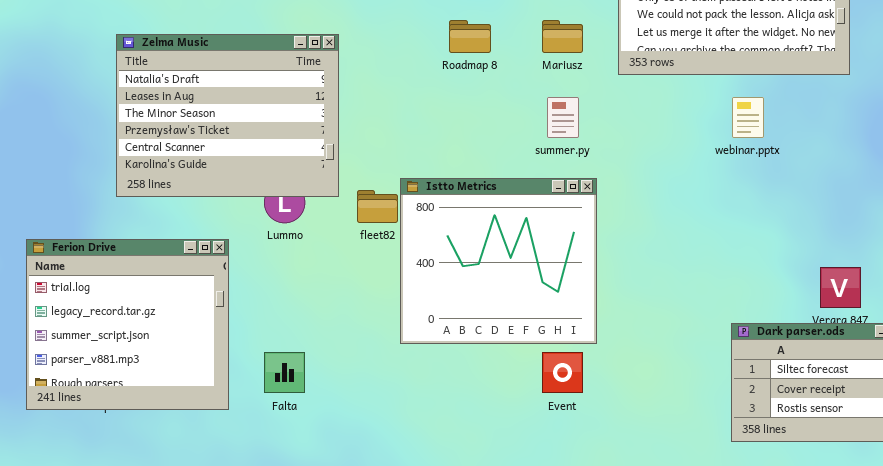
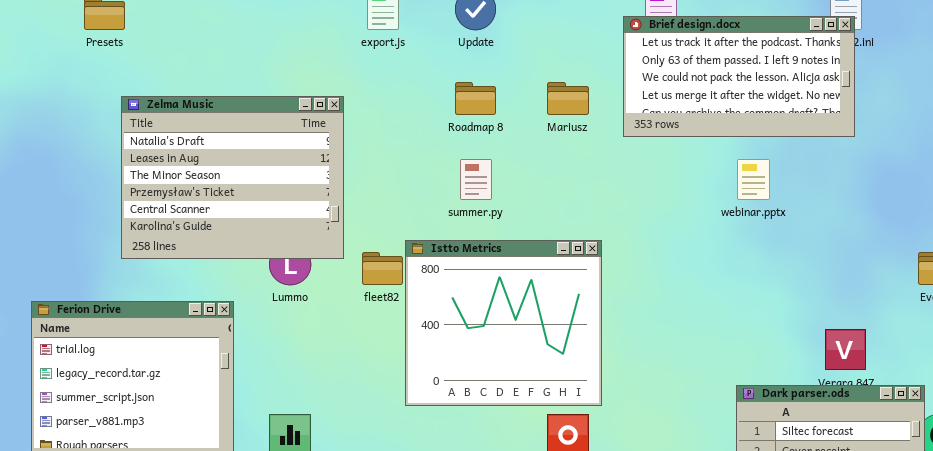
summer.py: [547,97,579,138] -> [460,159,492,200], moved

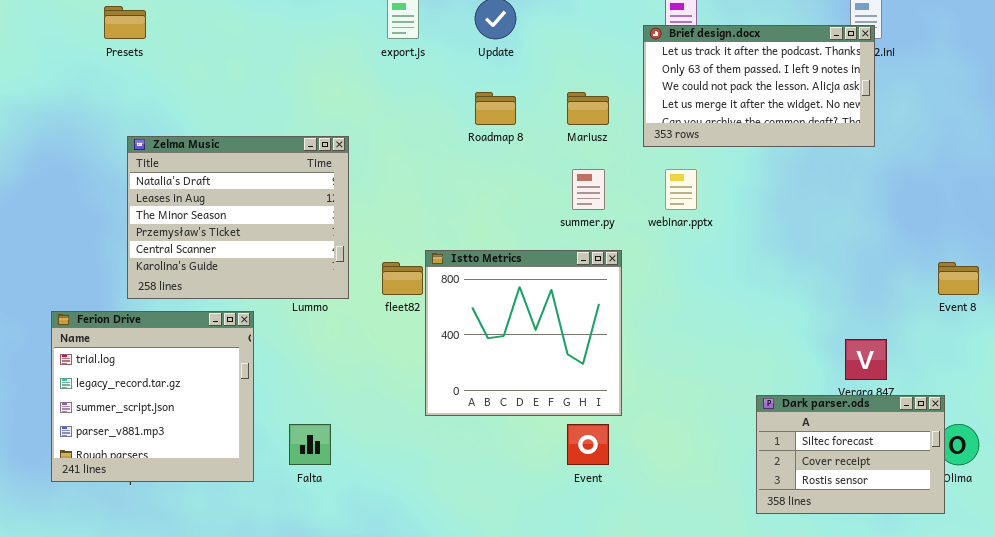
Zelma Music: [121,96,344,259] -> [127,136,349,299], moved
summer.py: [460,159,492,200] -> [572,169,605,210], moved
webinar.pptx: [737,159,770,200] -> [665,169,697,210], moved

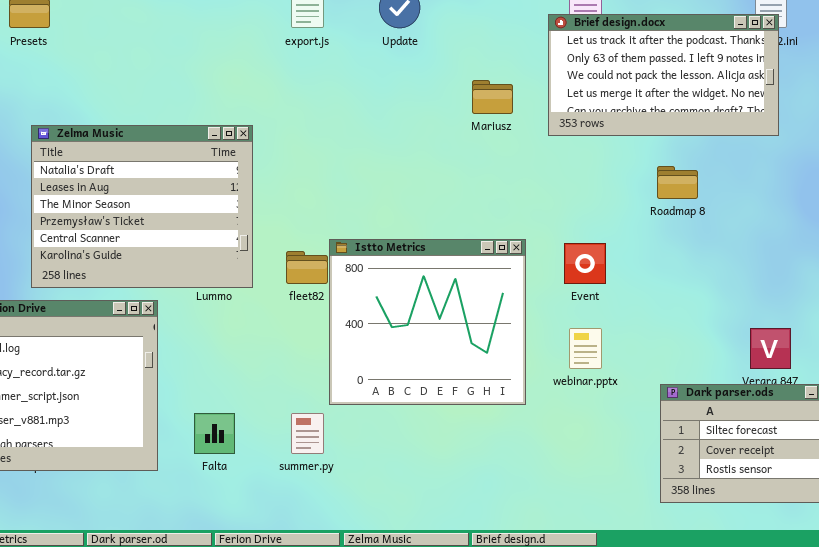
Roadmap 8: [475,92,516,125] -> [657,166,698,199], moved
summer.py: [572,169,605,210] -> [291,413,324,454], moved
webinar.pptx: [665,169,697,210] -> [569,328,602,369], moved
Event: [567,424,609,465] -> [564,243,606,284], moved

